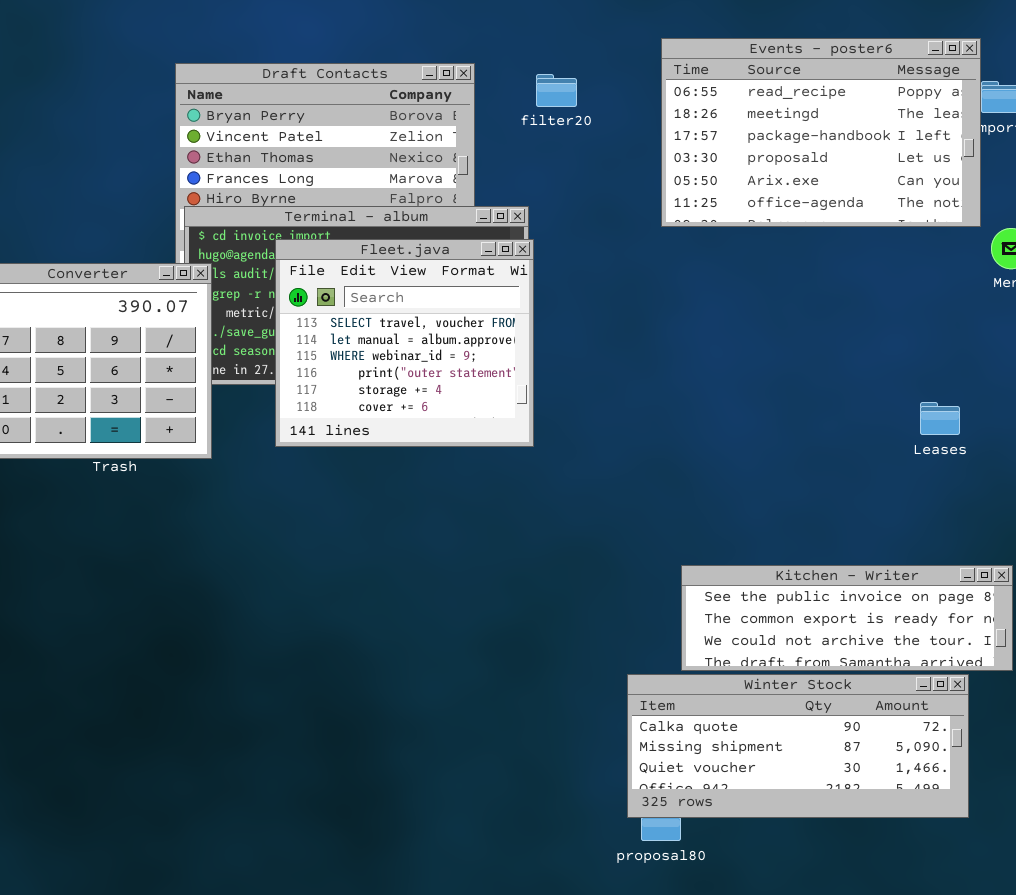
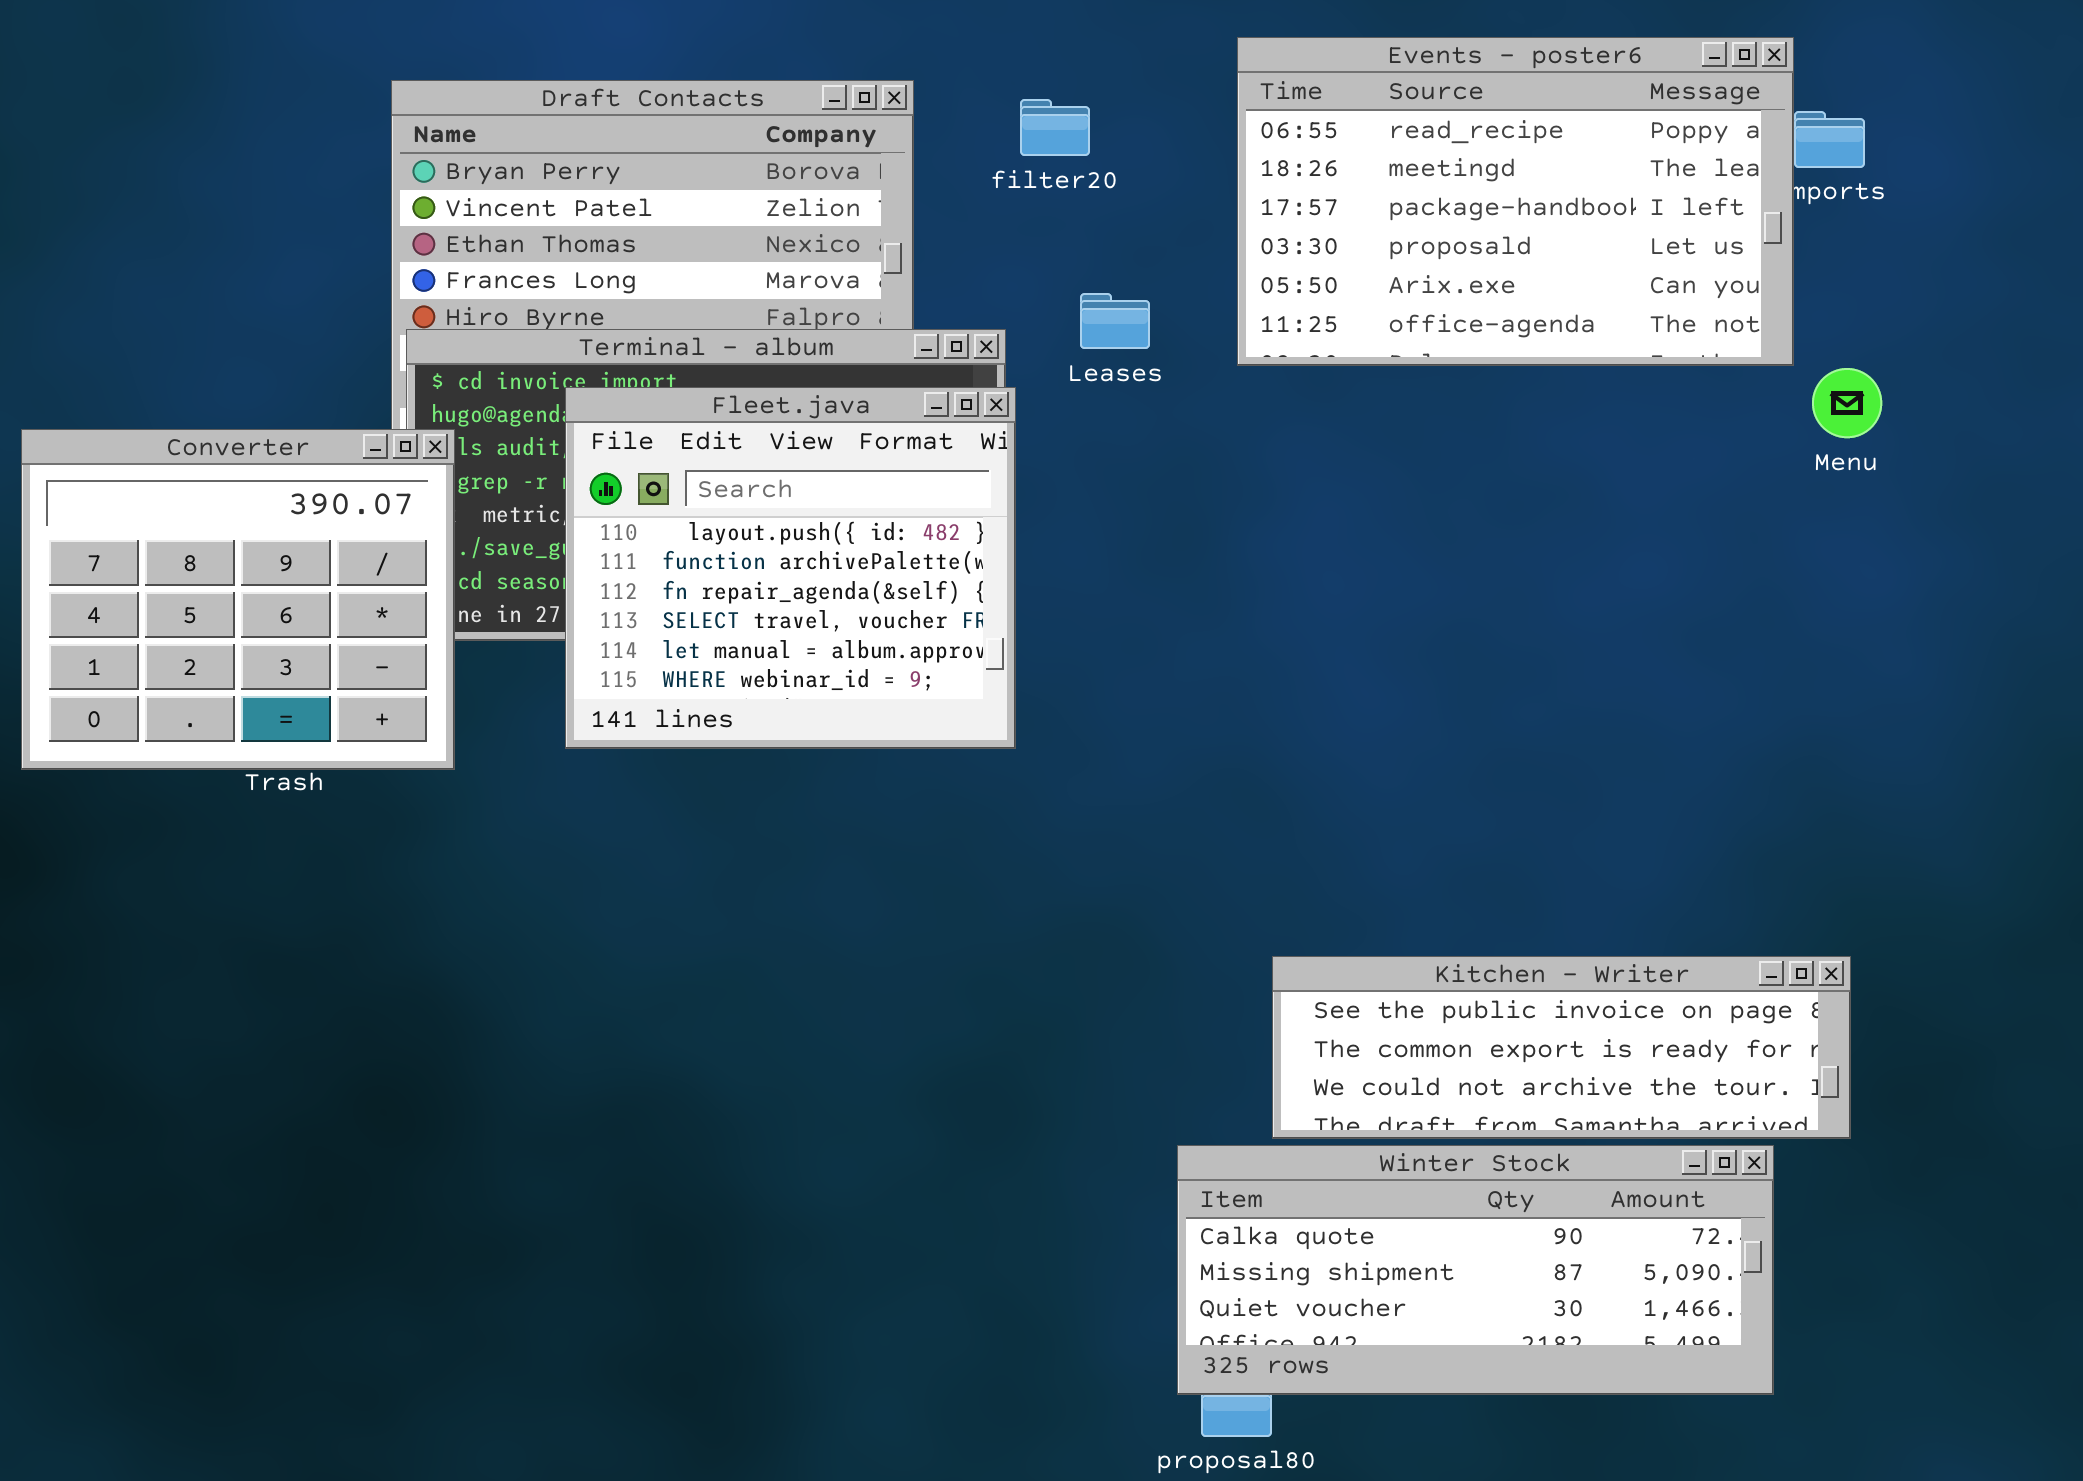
Fleet.java: [275,239,534,447] -> [565,387,1016,749], scrolled up 3 rows
Leases: [920,402,960,435] -> [1080,293,1150,349], moved

